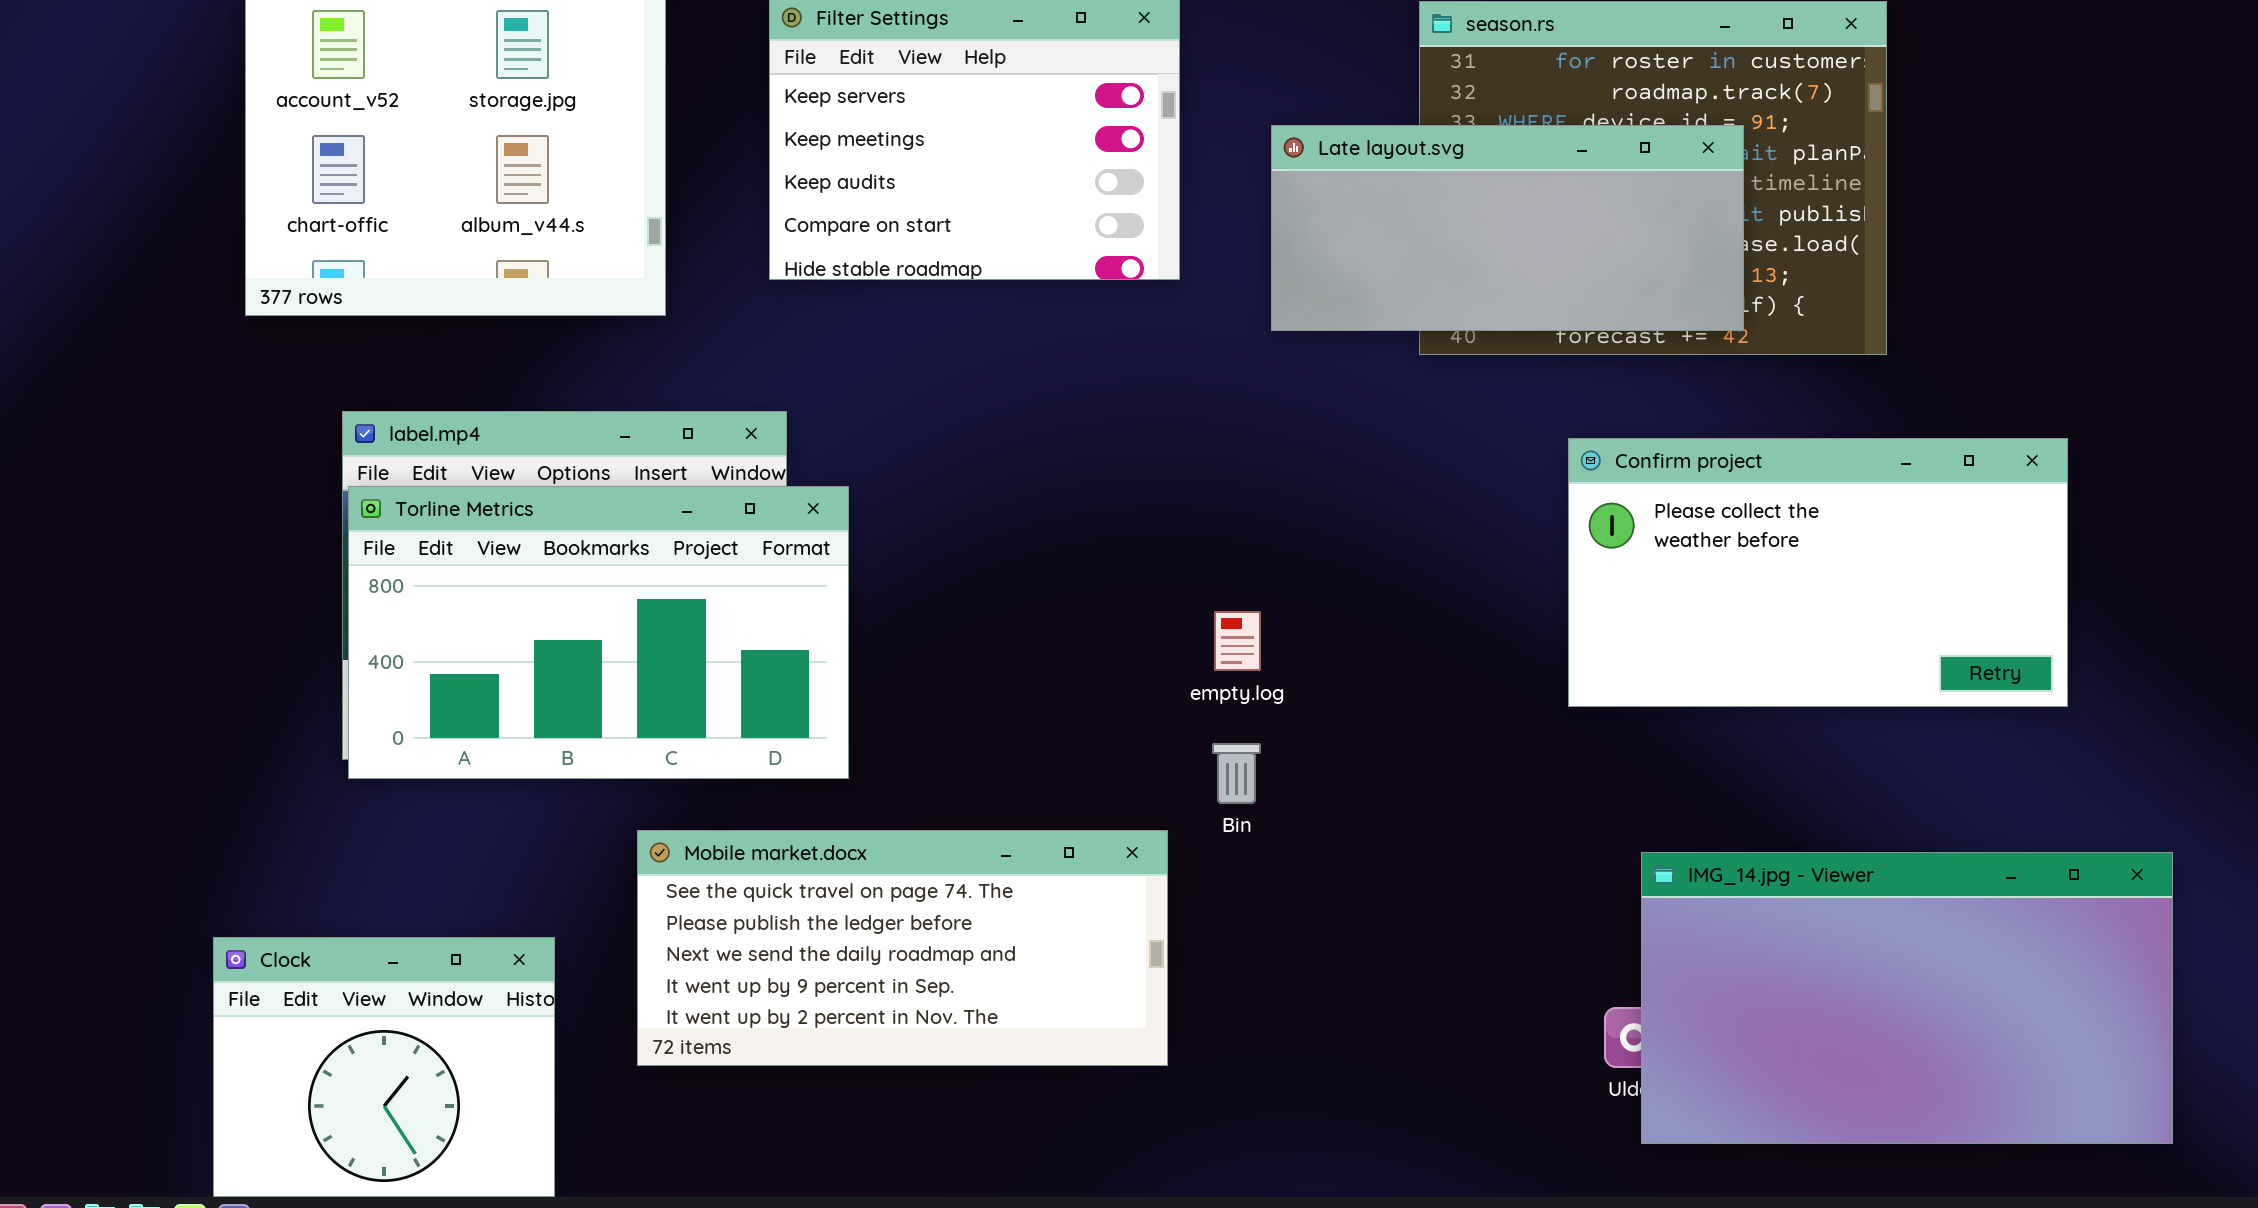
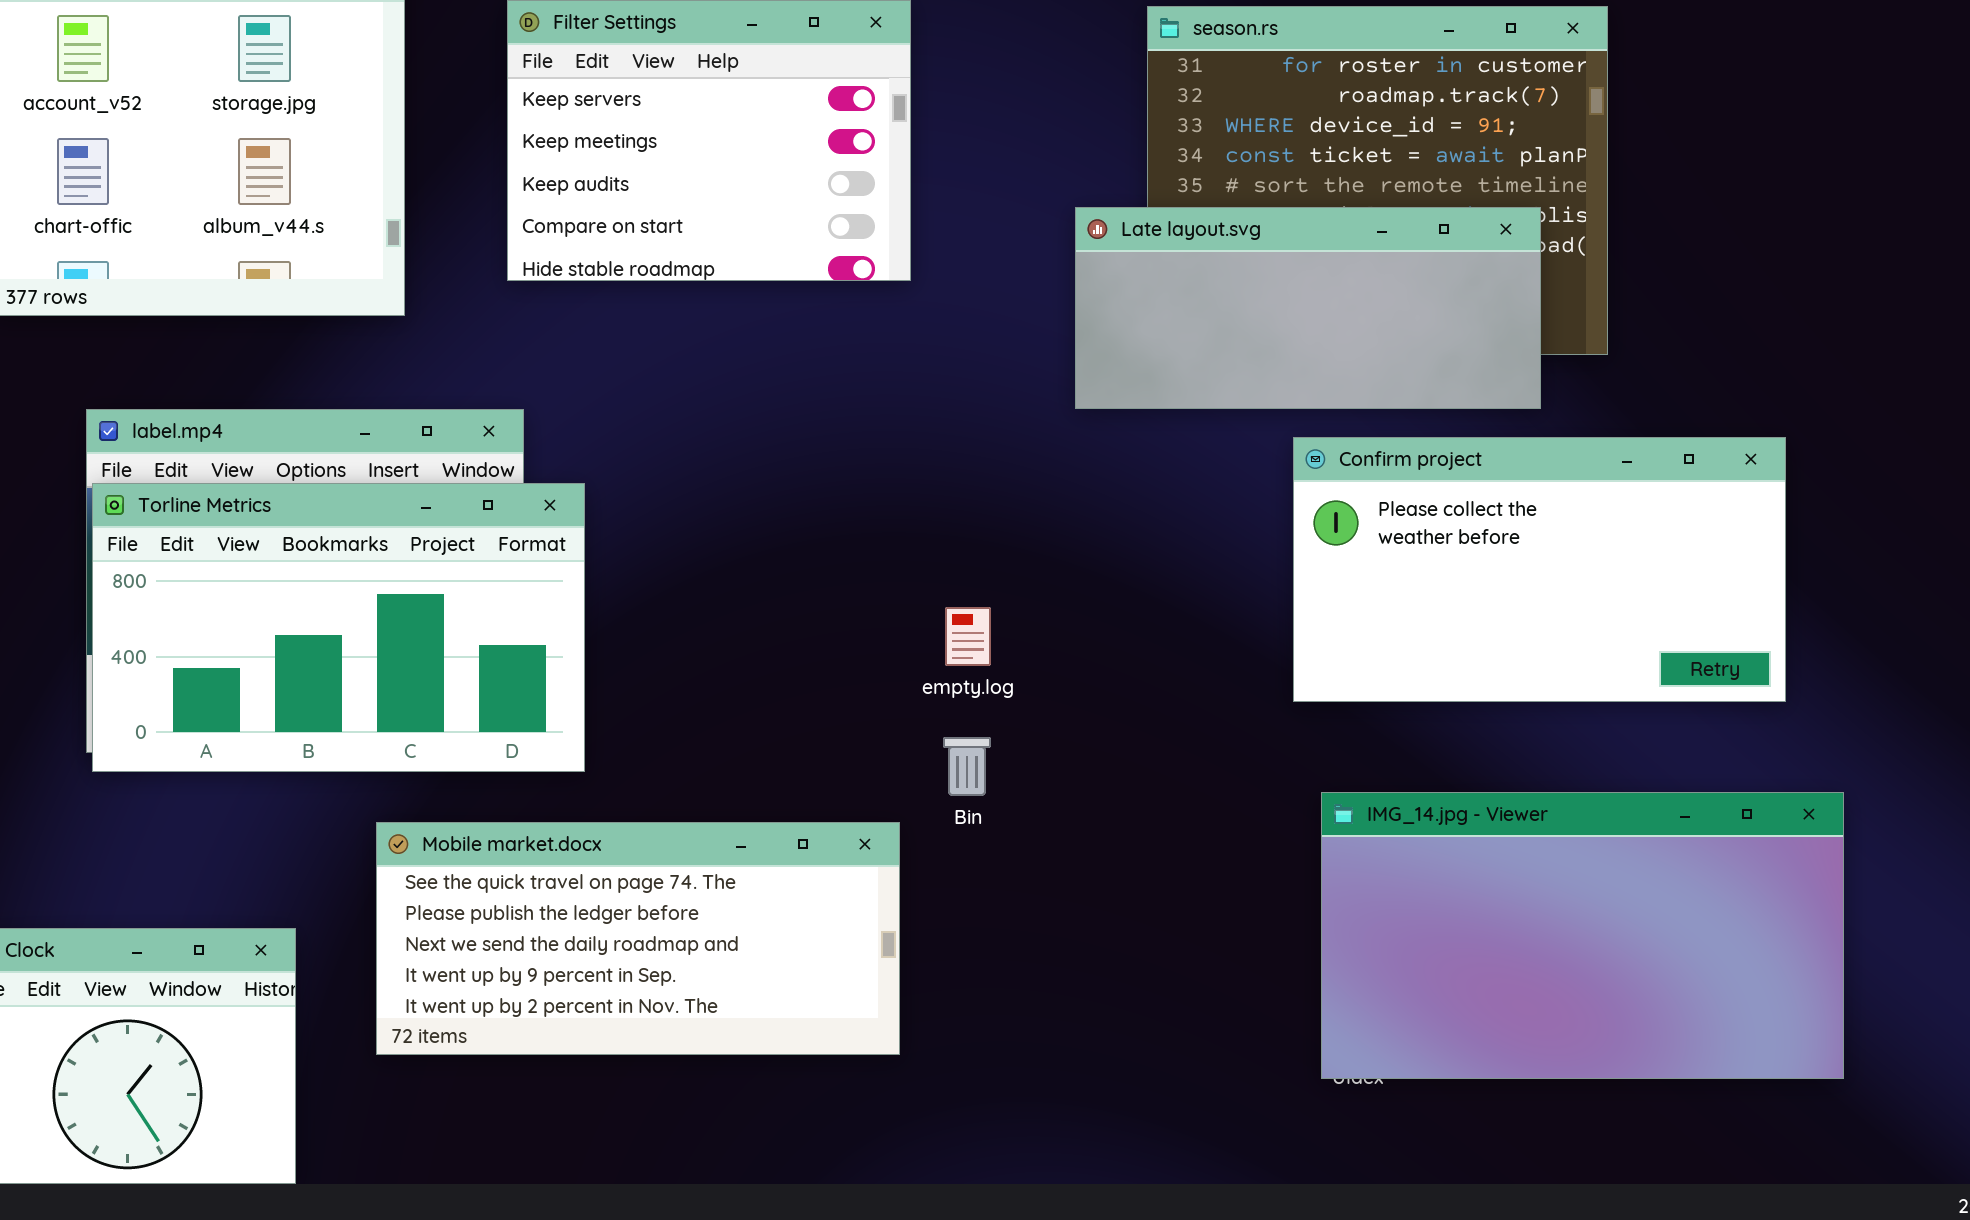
Late layout.svg: [1271,125,1744,331] -> [1075,207,1541,409], moved
IMG_14.jpg - Viewer: [1641,852,2173,1144] -> [1321,792,1844,1079], moved

